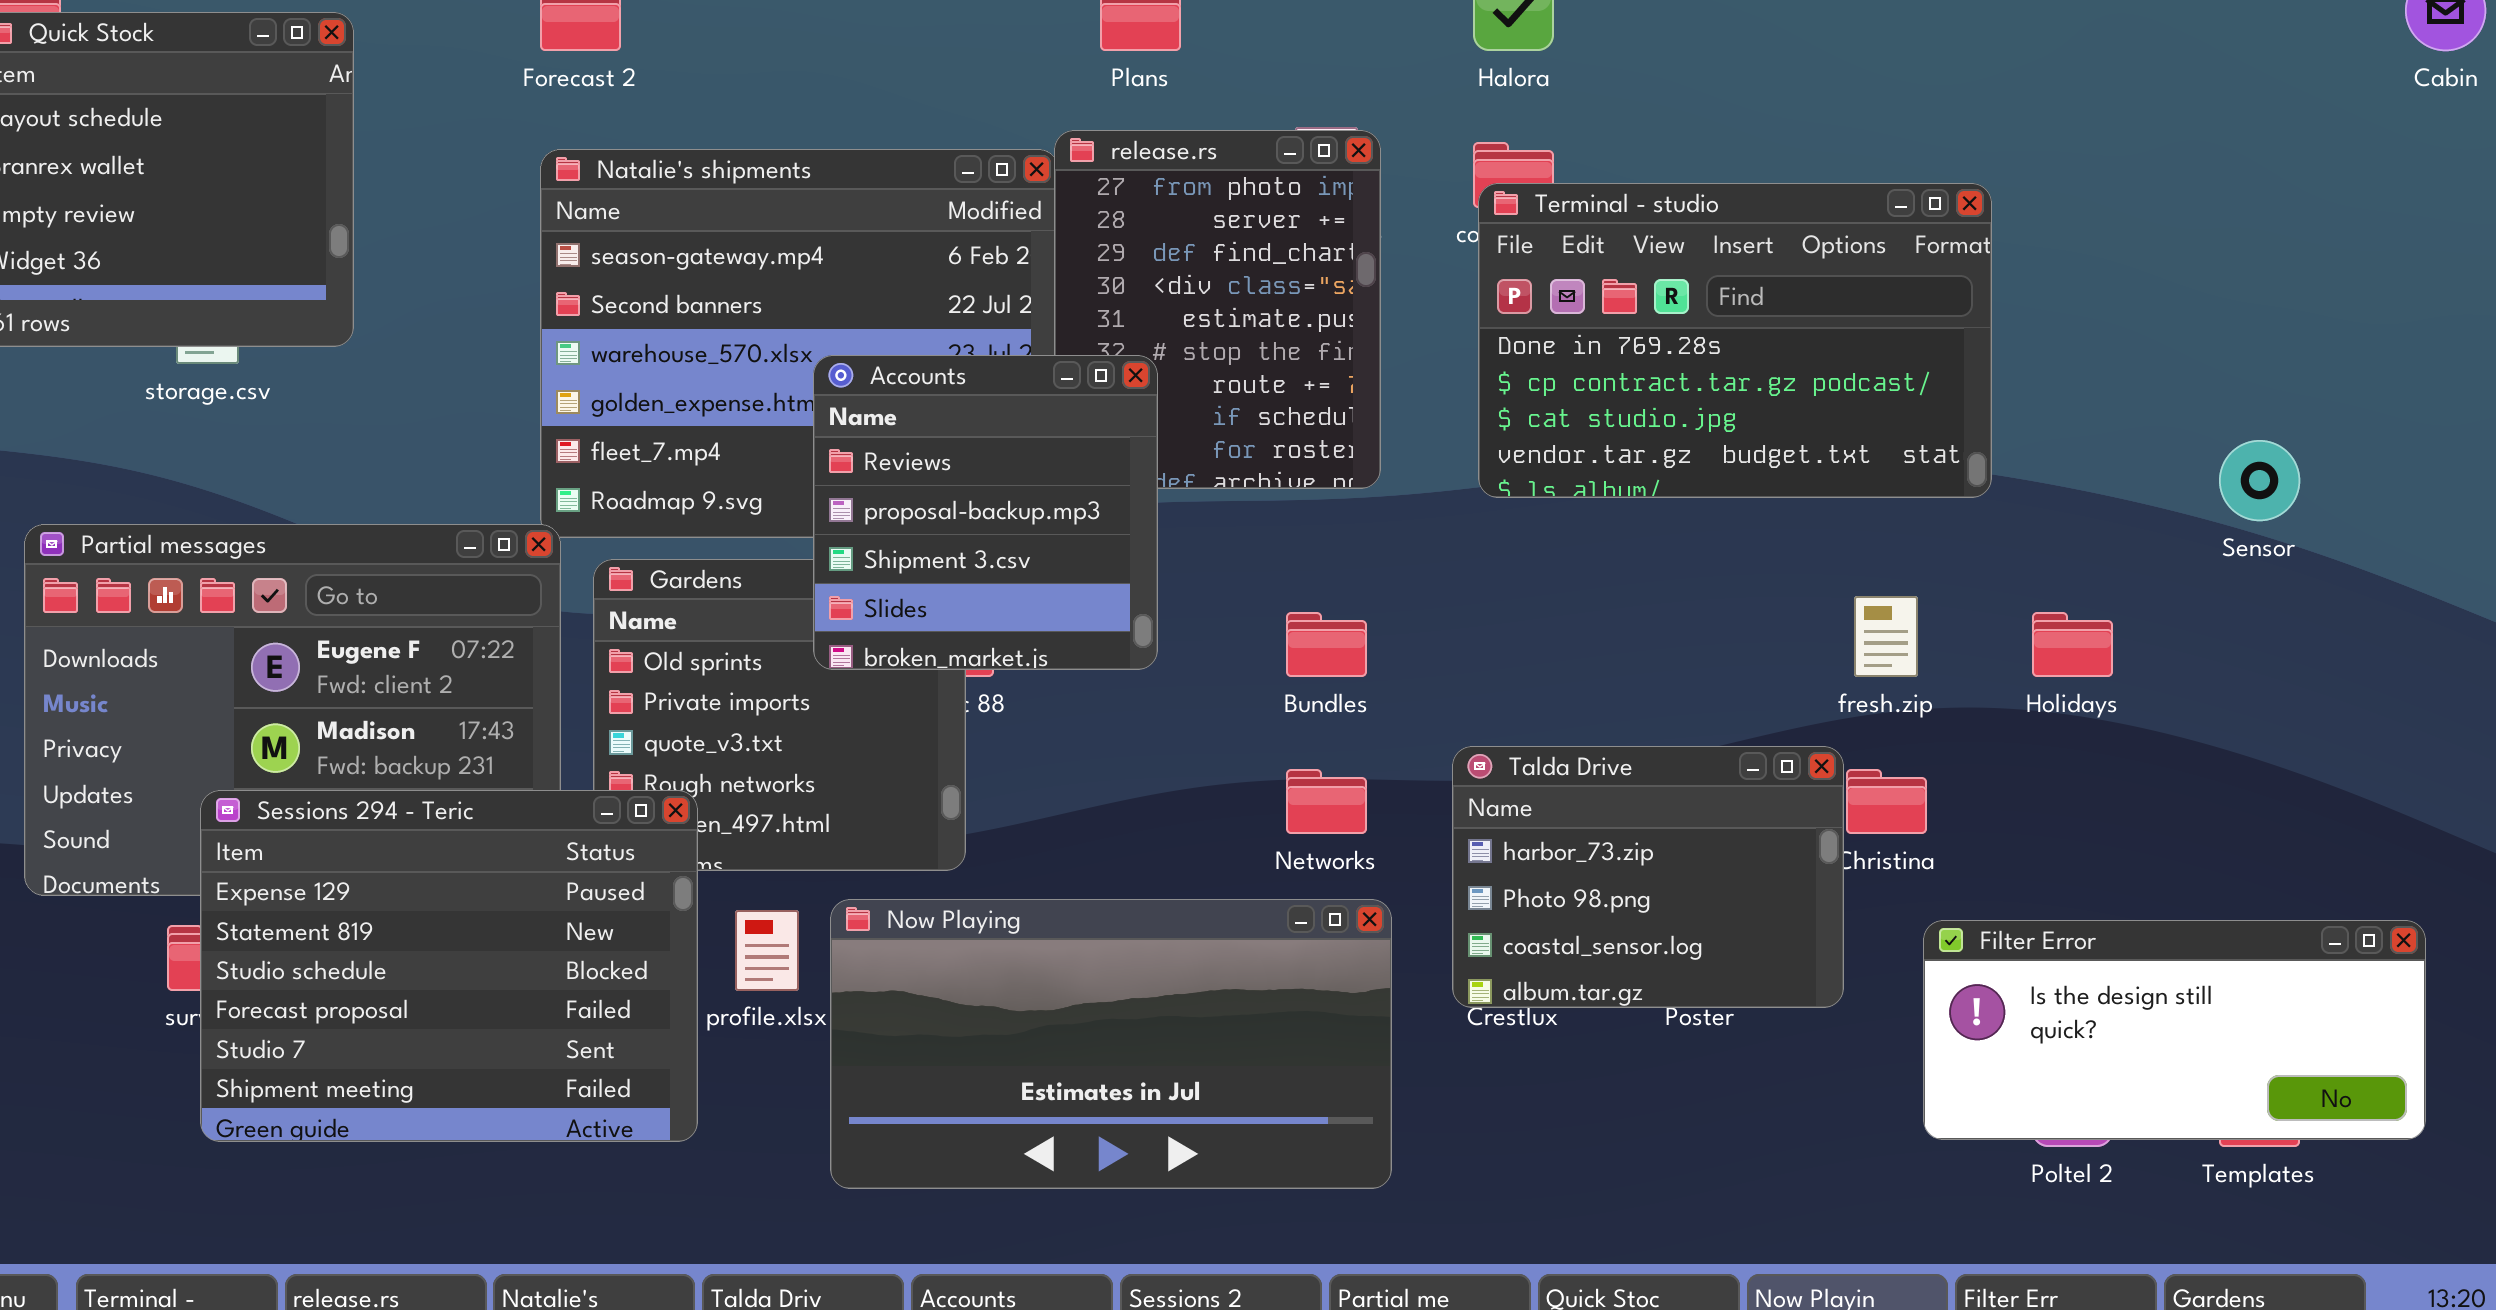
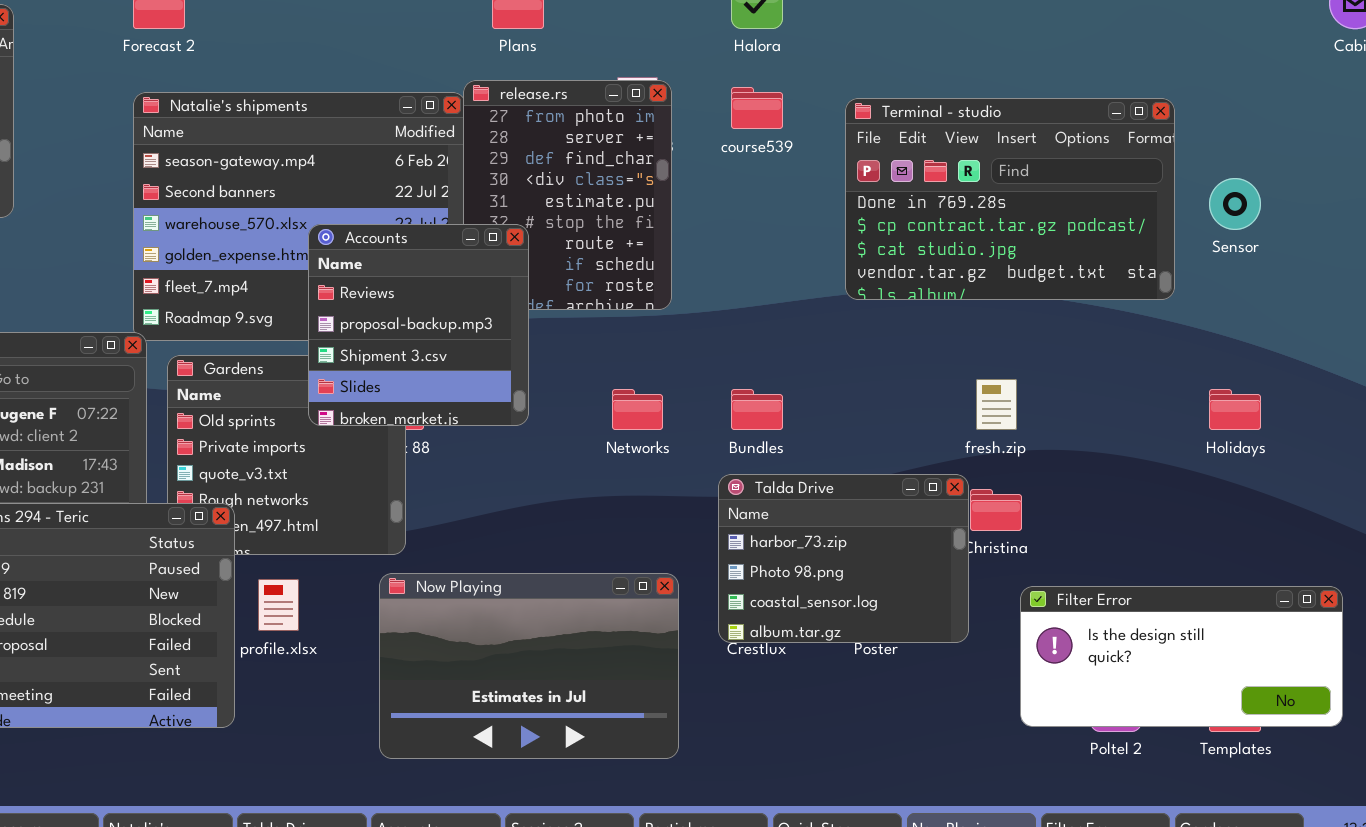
Terminal - studio: [1478,183,1992,498] -> [845,98,1175,300], moved
Sensor: [2219,440,2300,521] -> [1209,178,1261,230], moved
Bundles: [1286,612,1367,677] -> [731,389,783,430], moved
Holidays: [2032,612,2113,677] -> [1209,389,1261,430], moved
Networks: [1286,769,1367,834] -> [612,389,663,430], moved
Now Playing: [830,899,1392,1189] -> [379,573,679,759], resized

